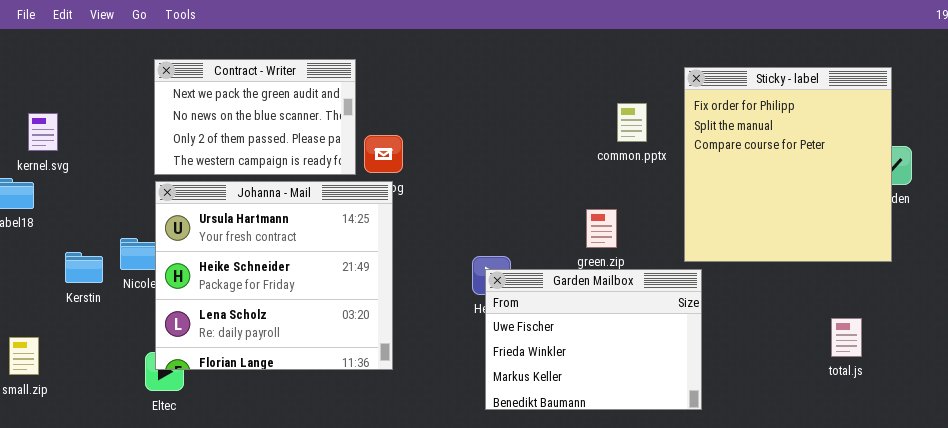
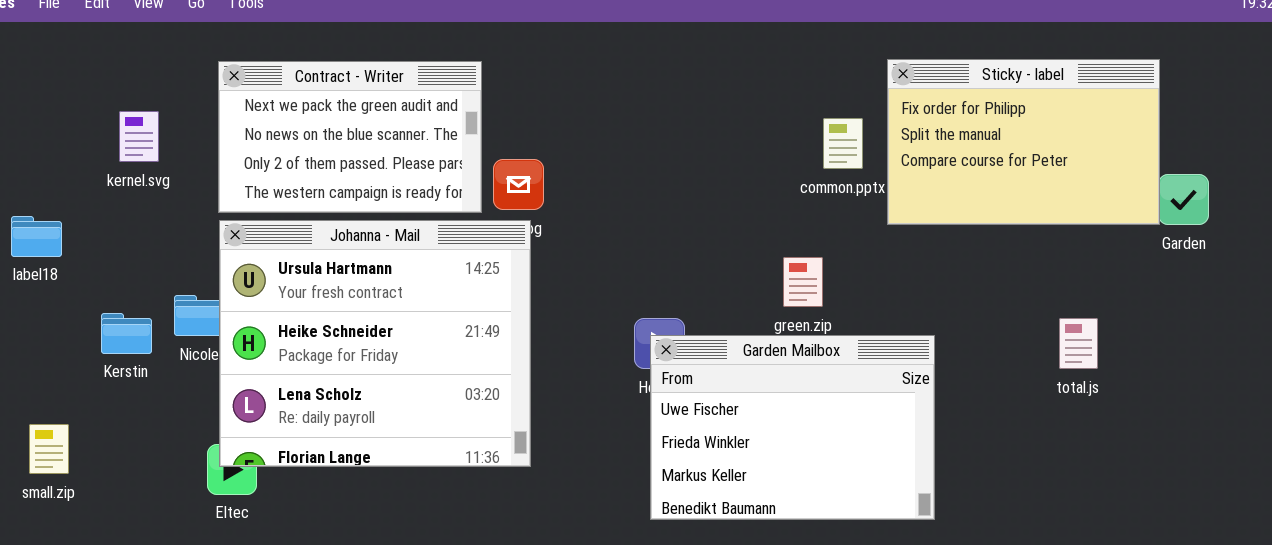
Sticky - label: [684,67,892,262] -> [887,59,1160,225], moved, resized
kernel.svg: [28,113,58,151] -> [119,111,159,162], moved
total.js: [831,318,862,357] -> [1059,318,1098,369], moved

